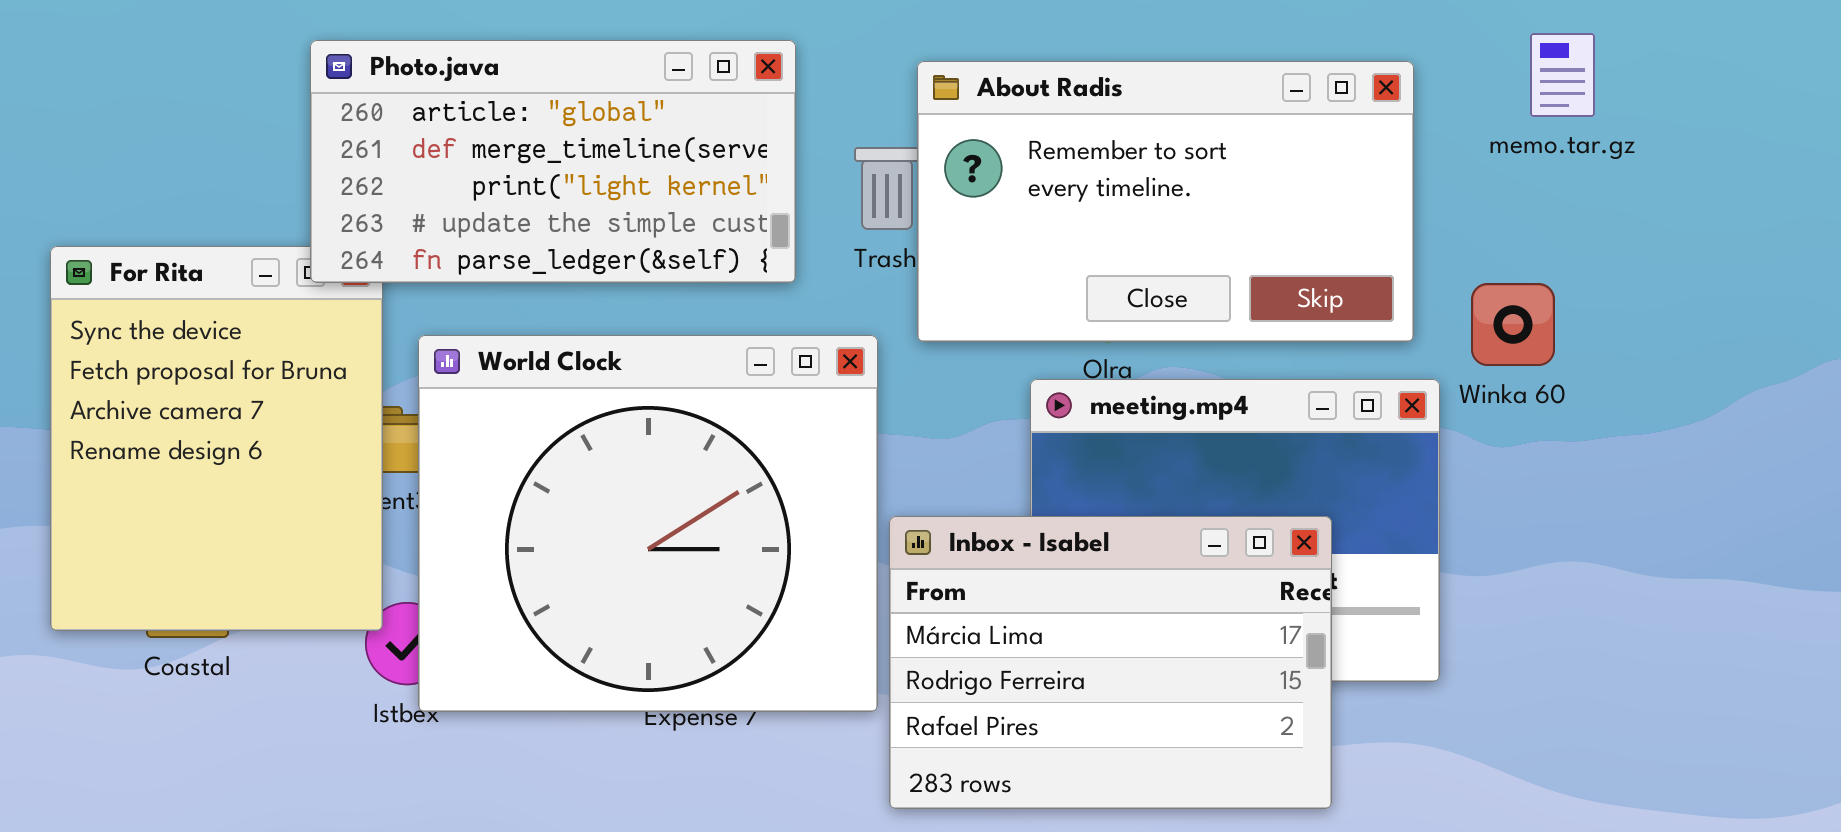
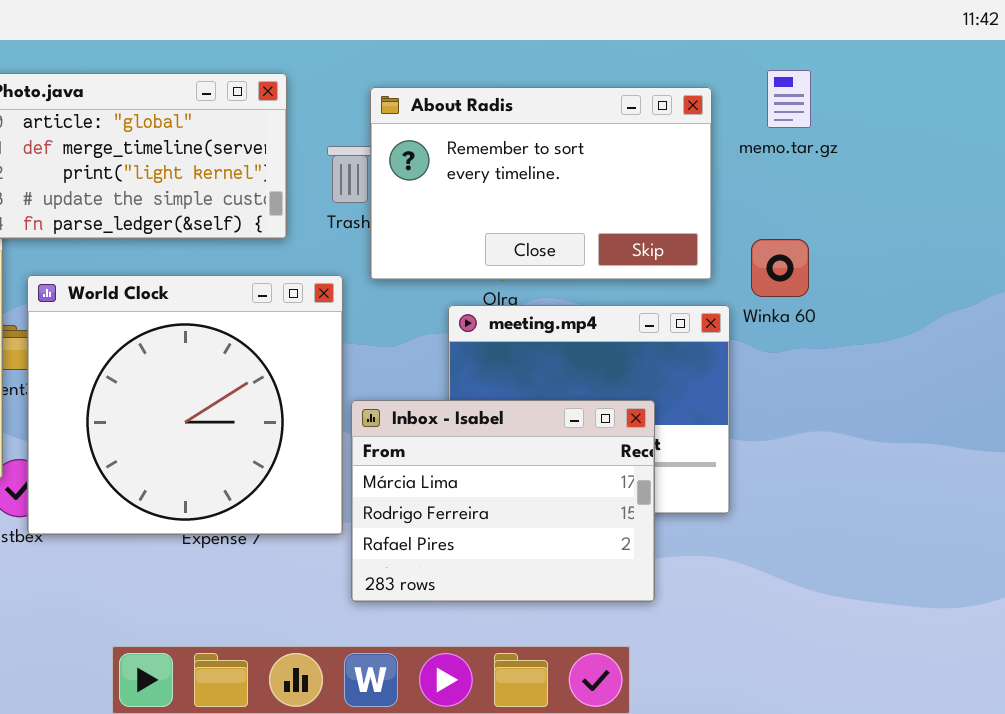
memo.tar.gz: [1530,33,1595,117] -> [767,70,811,128], moved

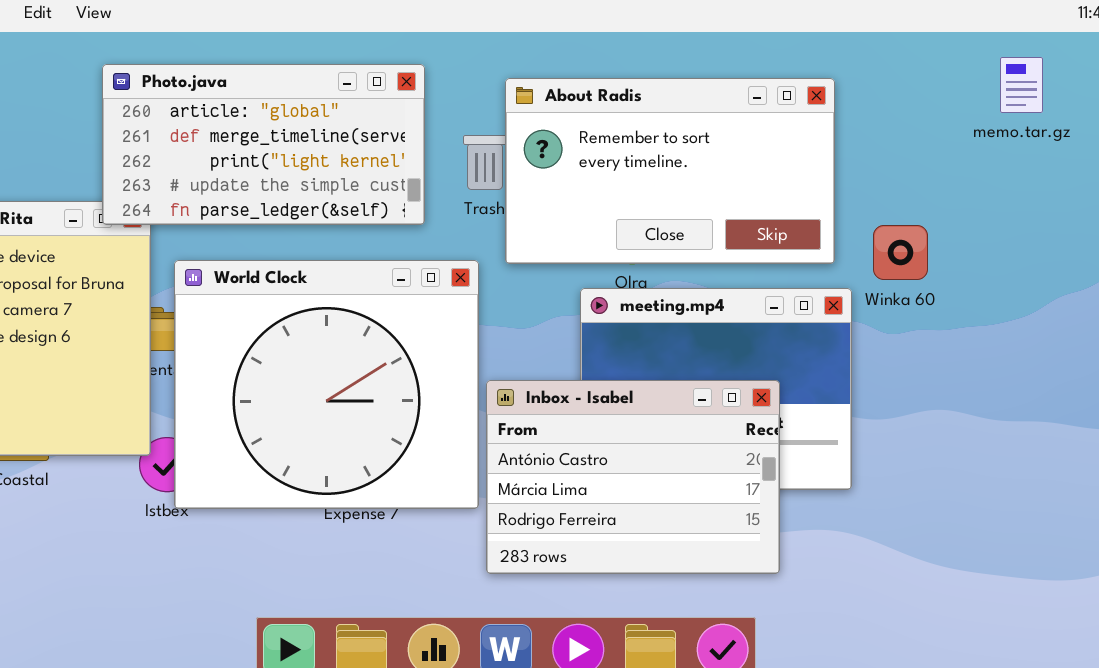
memo.tar.gz: [767,70,811,128] -> [1000,57,1043,113], moved
Inbox - Isabel: [351,400,655,602] -> [486,380,780,574], scrolled up 1 row

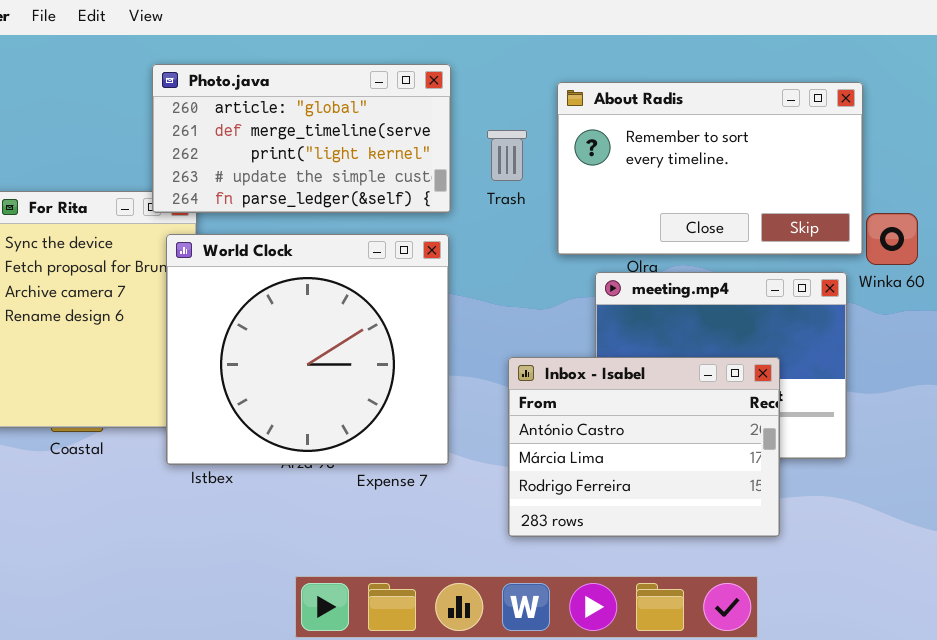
About Radis: [505,78,835,264] -> [557,82,863,255], moved
World Clock: [174,260,479,509] -> [166,234,449,465], moved

